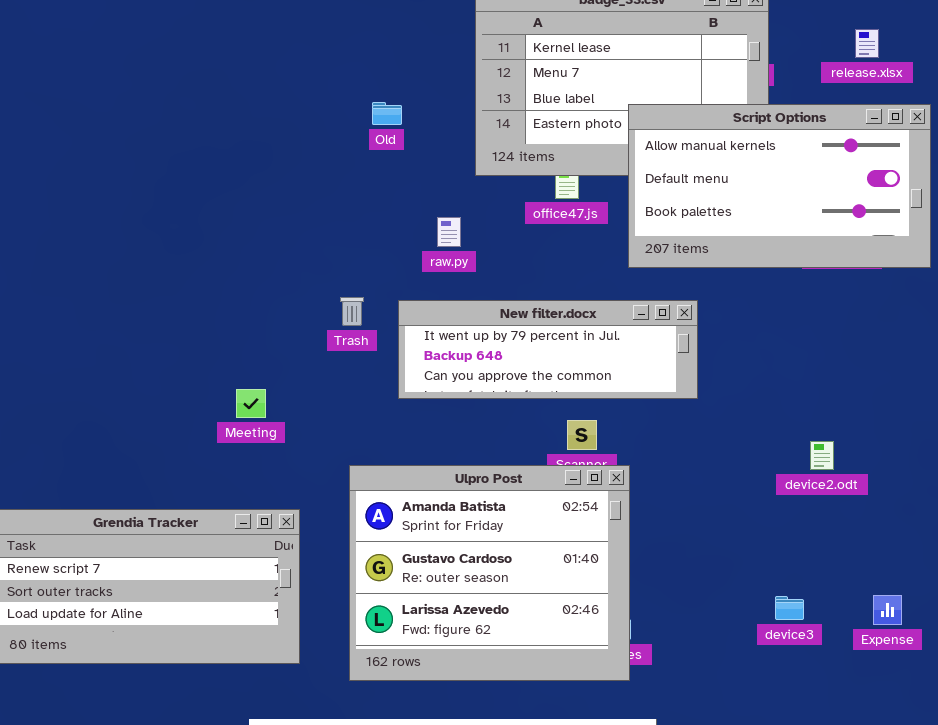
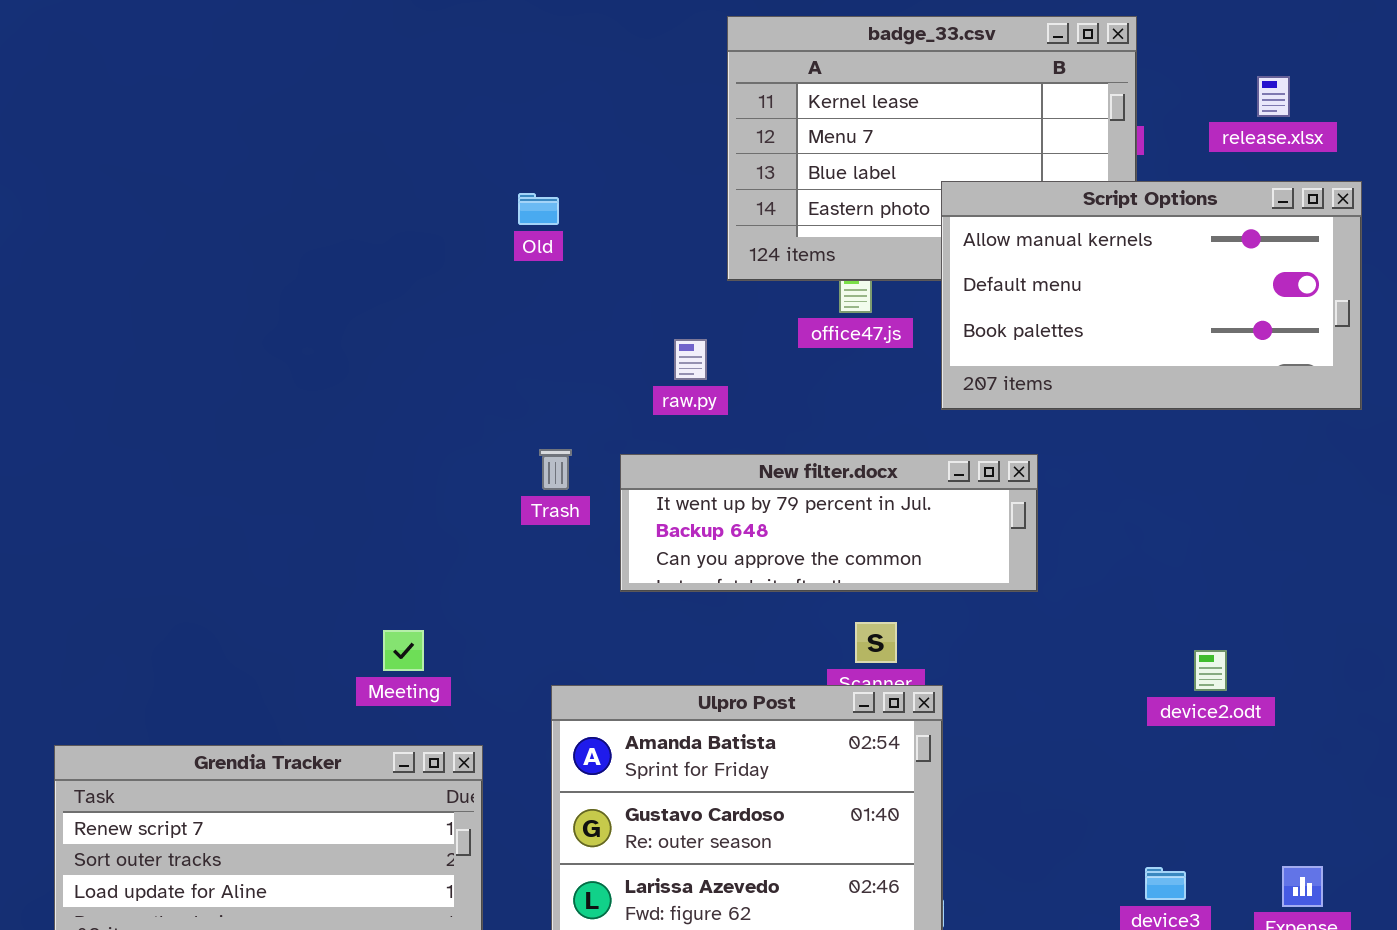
Old: [372,102,402,125] -> [518,193,559,225], moved
Meeting: [236,389,266,418] -> [383,630,424,671], moved

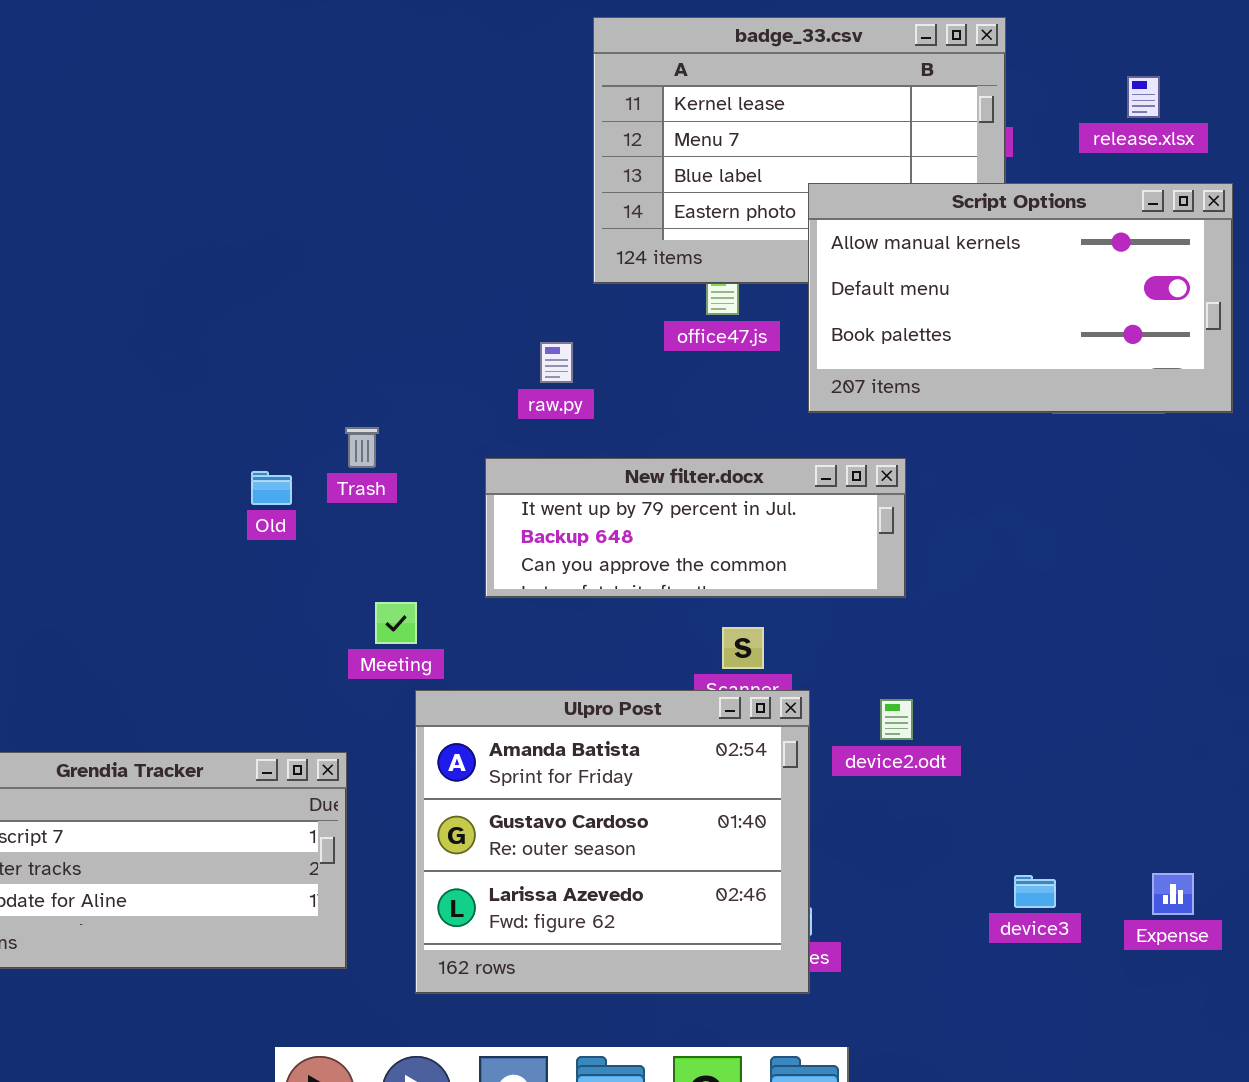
Old: [518,193,559,225] -> [251,471,292,505], moved
Trash: [539,449,572,490] -> [345,427,379,468], moved
Meeting: [383,630,424,671] -> [375,602,417,644], moved
device2.odt: [1194,650,1227,691] -> [880,699,913,740], moved

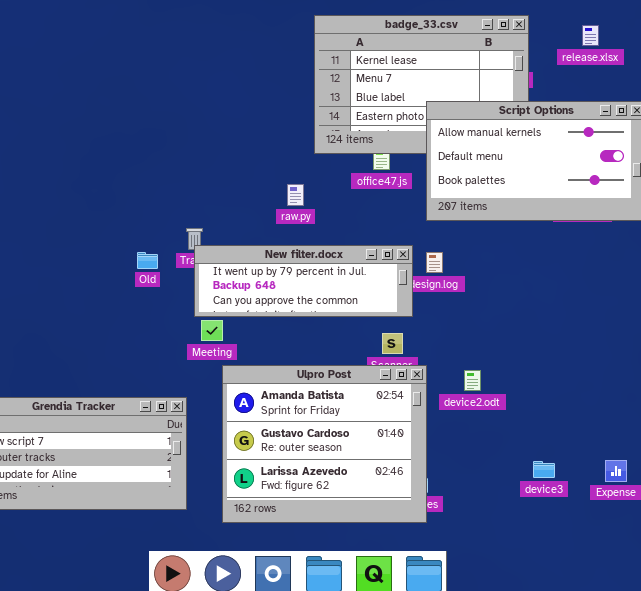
release.xlsx: [1127,76,1160,118] -> [582,25,599,46], moved
New filter.docx: [485,458,906,598] -> [194,245,413,317], moved

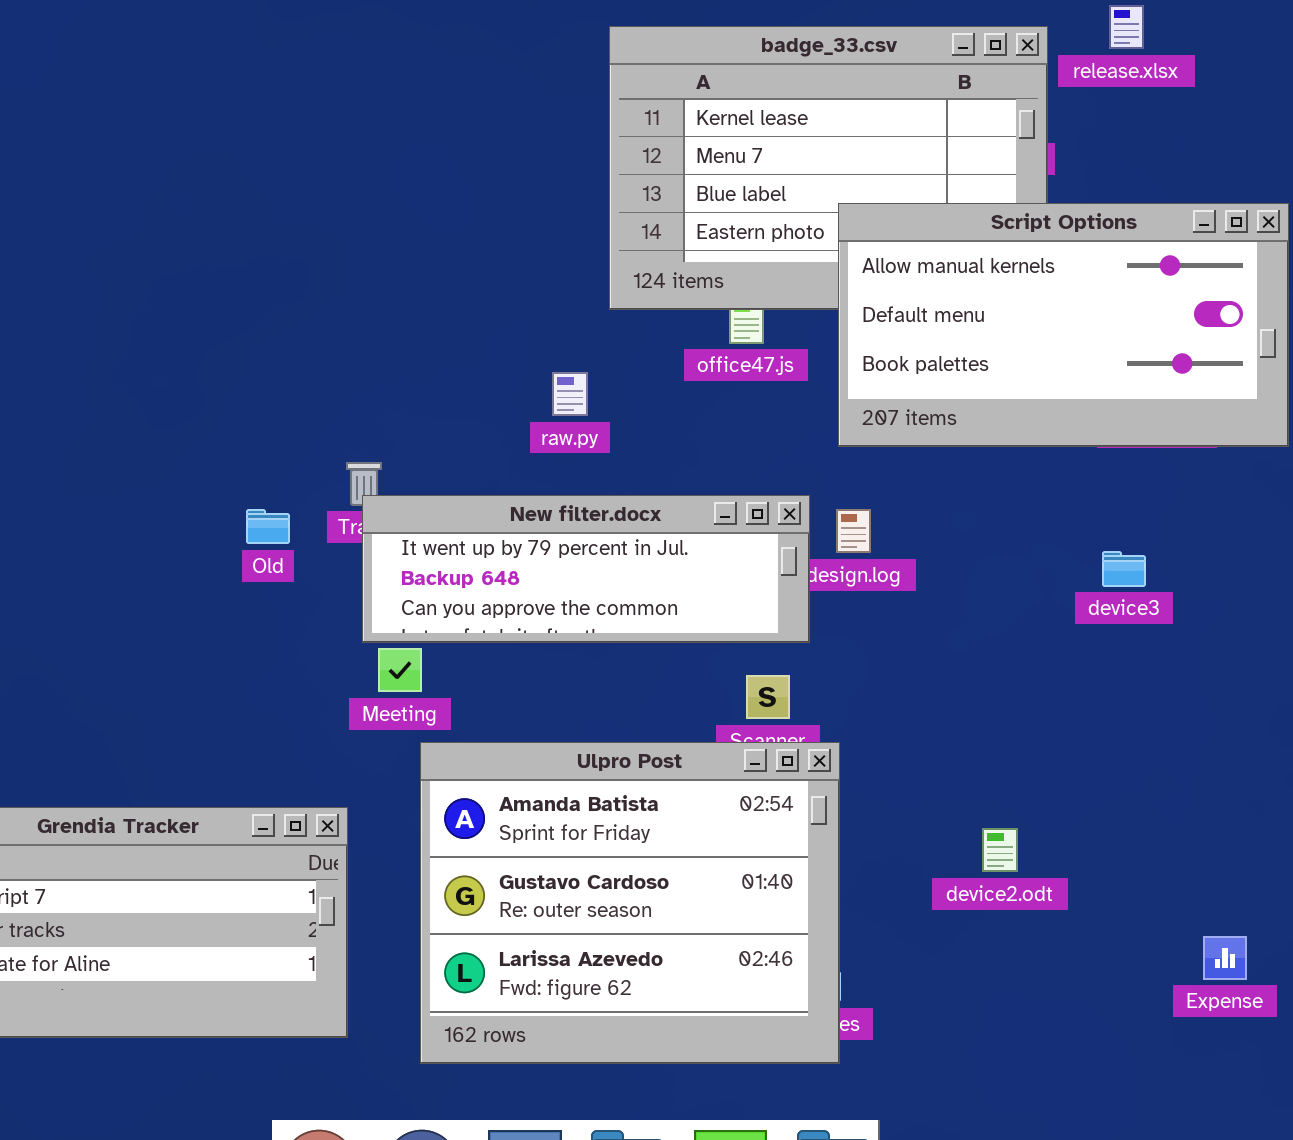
release.xlsx: [582,25,599,46] -> [1109,5,1144,49], moved
device2.odt: [464,370,481,391] -> [982,828,1018,872], moved
device3: [533,461,555,478] -> [1102,551,1146,587], moved

